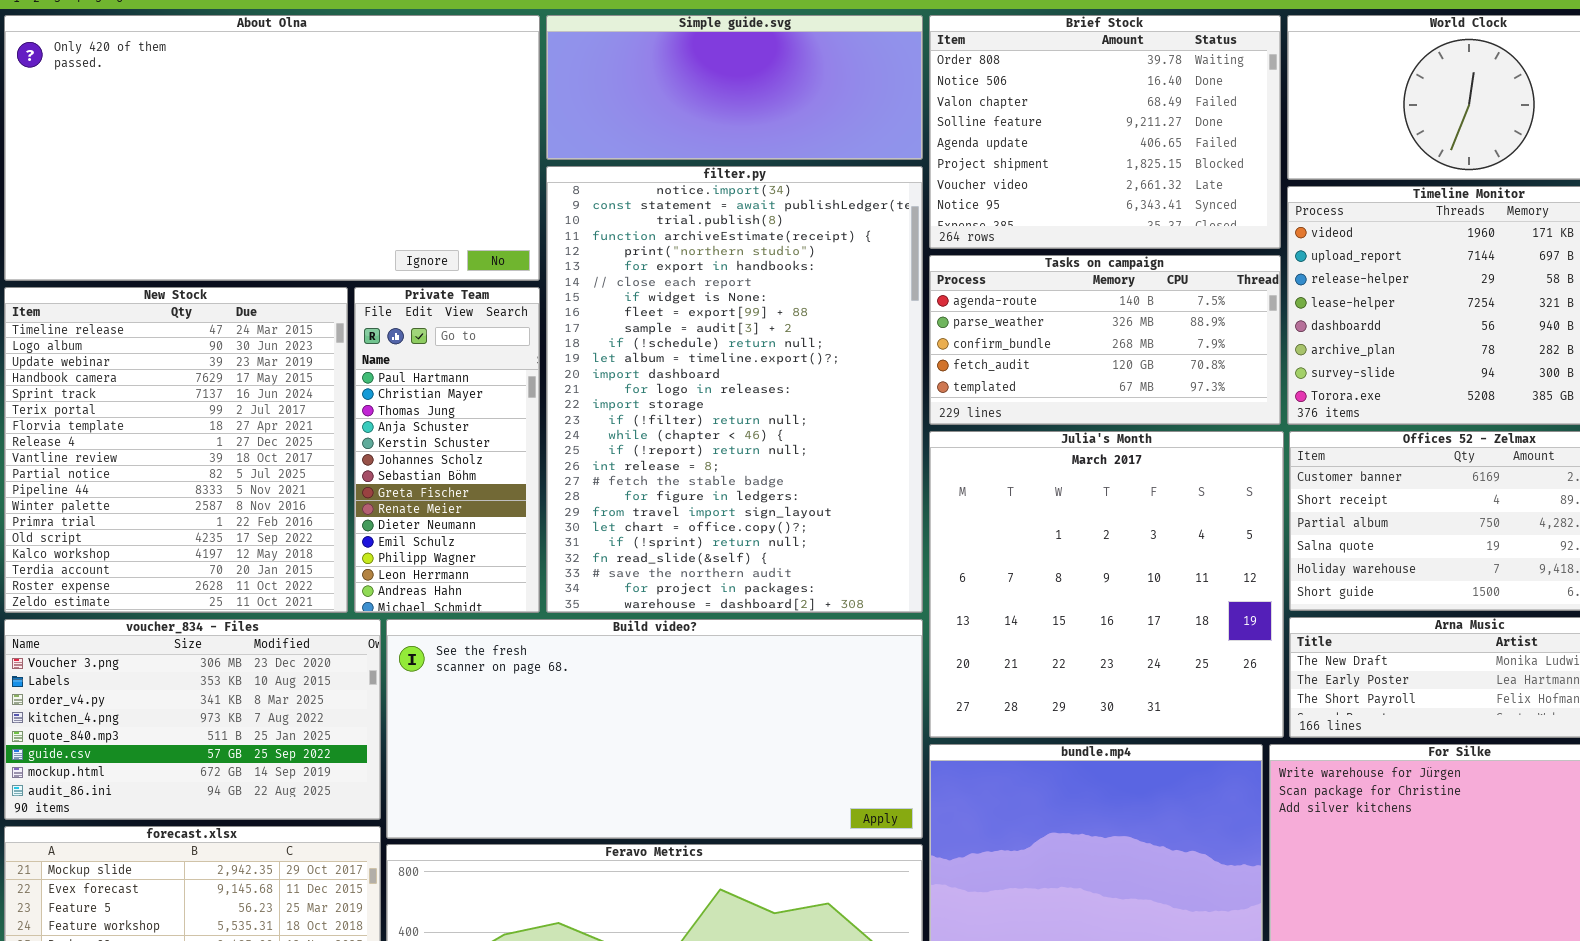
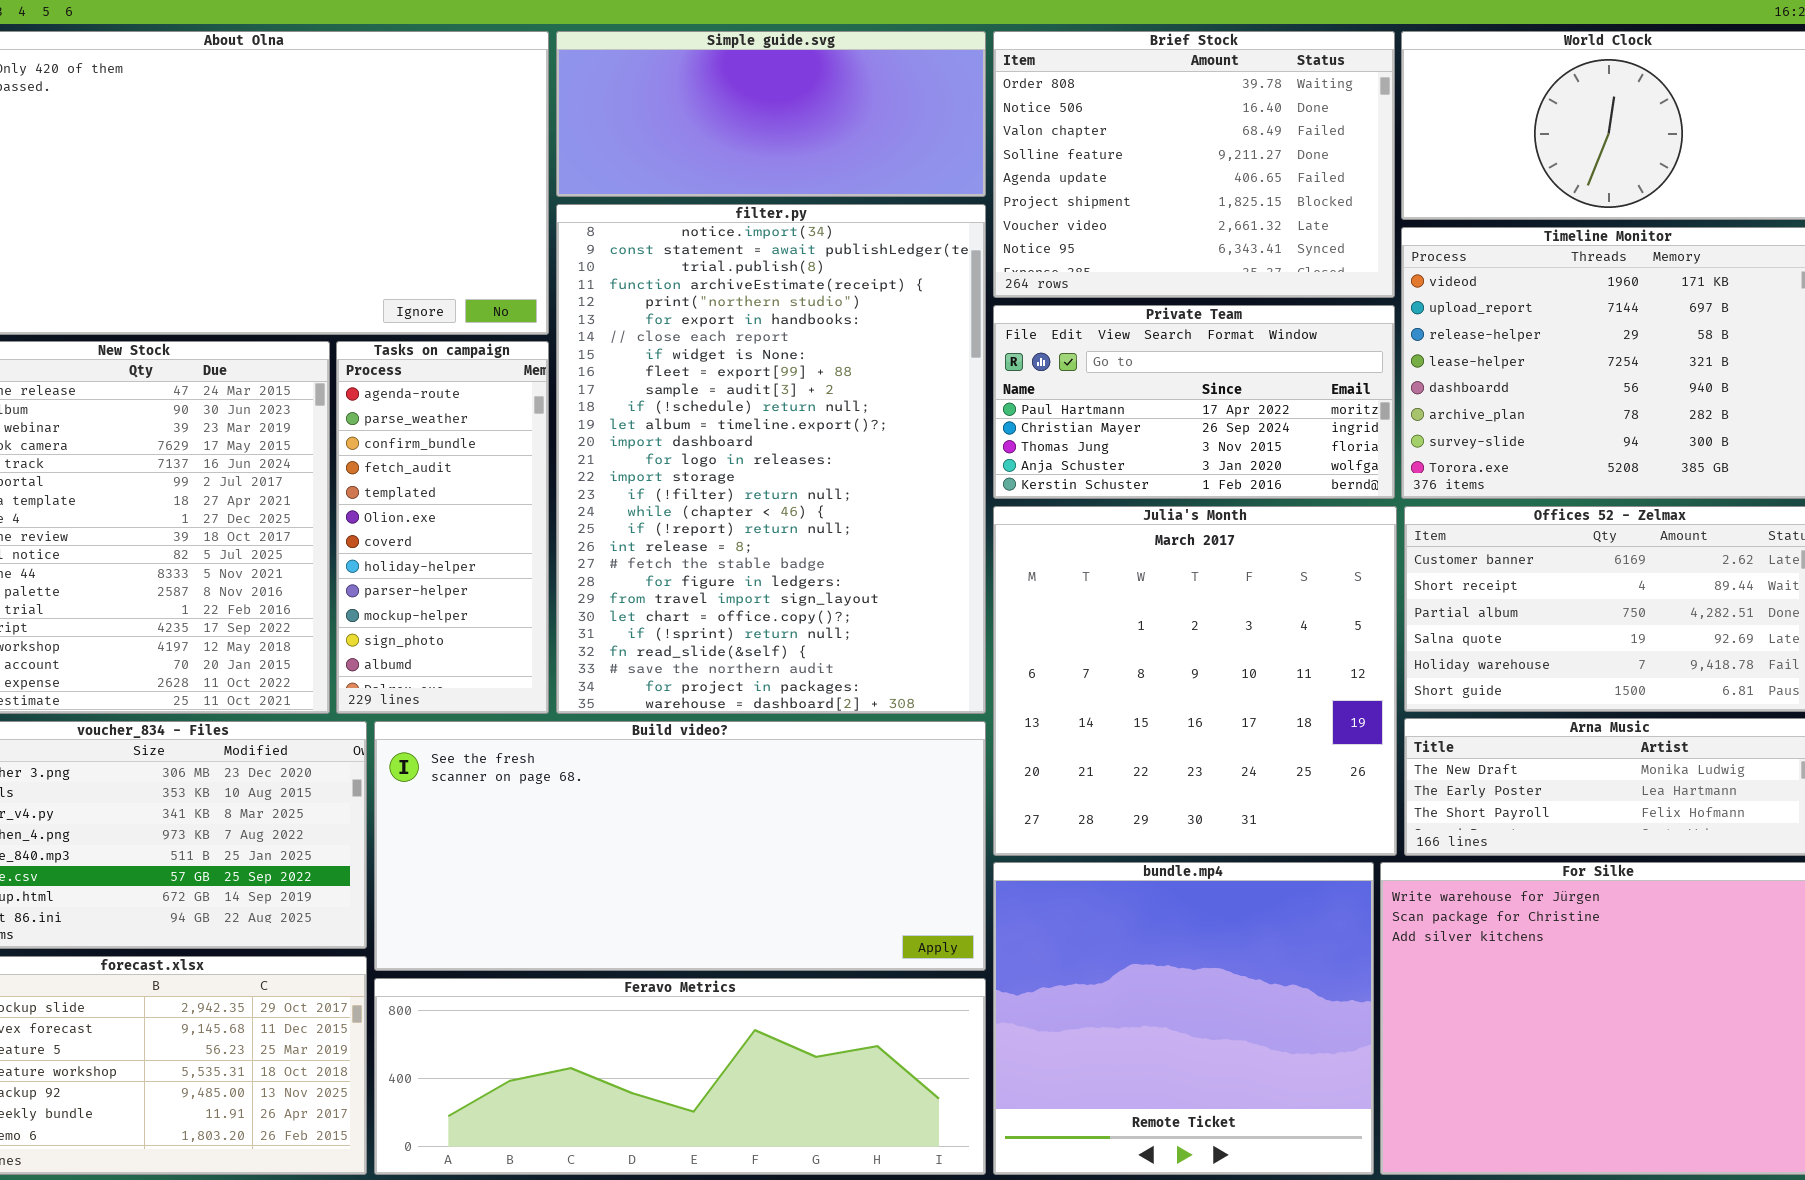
Tasks on campaign: [929,255,1281,425] -> [336,341,549,714], moved, resized
Private Team: [354,287,540,613] -> [993,305,1395,499], moved, resized

